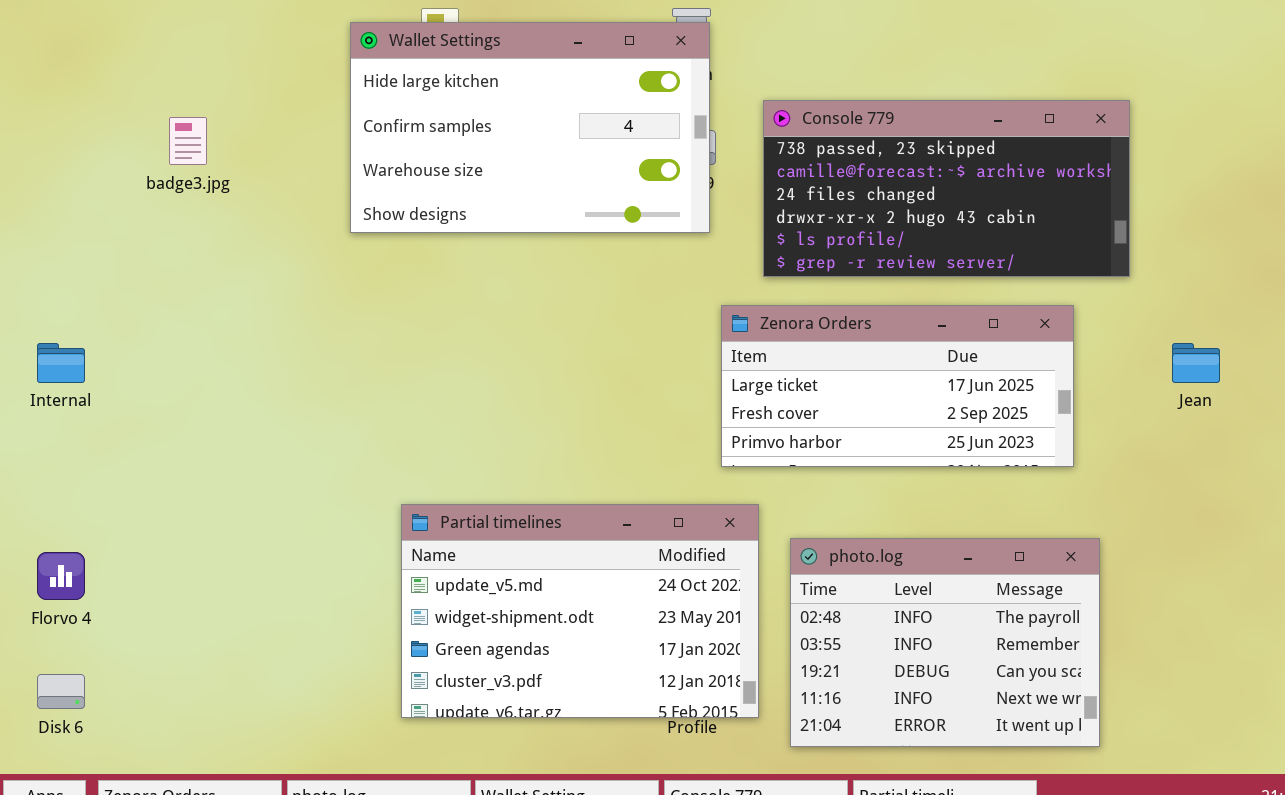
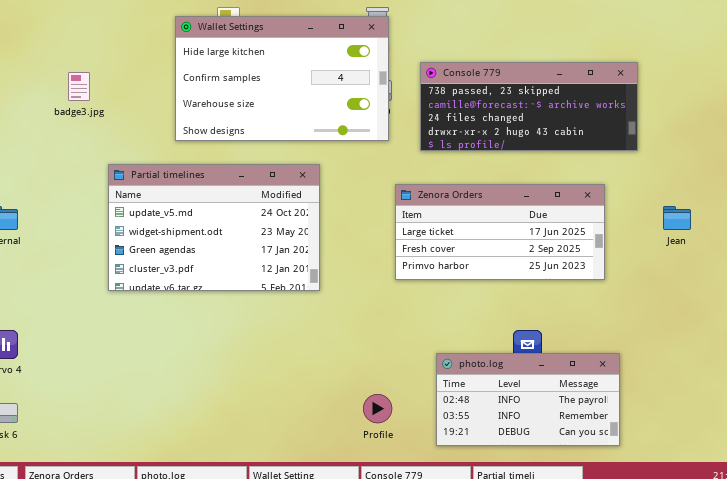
Console 779: [763,100,1130,277] -> [420,62,638,151], resized
Partial timelines: [401,504,759,718] -> [108,164,320,291], moved
photo.log: [790,538,1100,747] -> [436,353,620,446], resized

